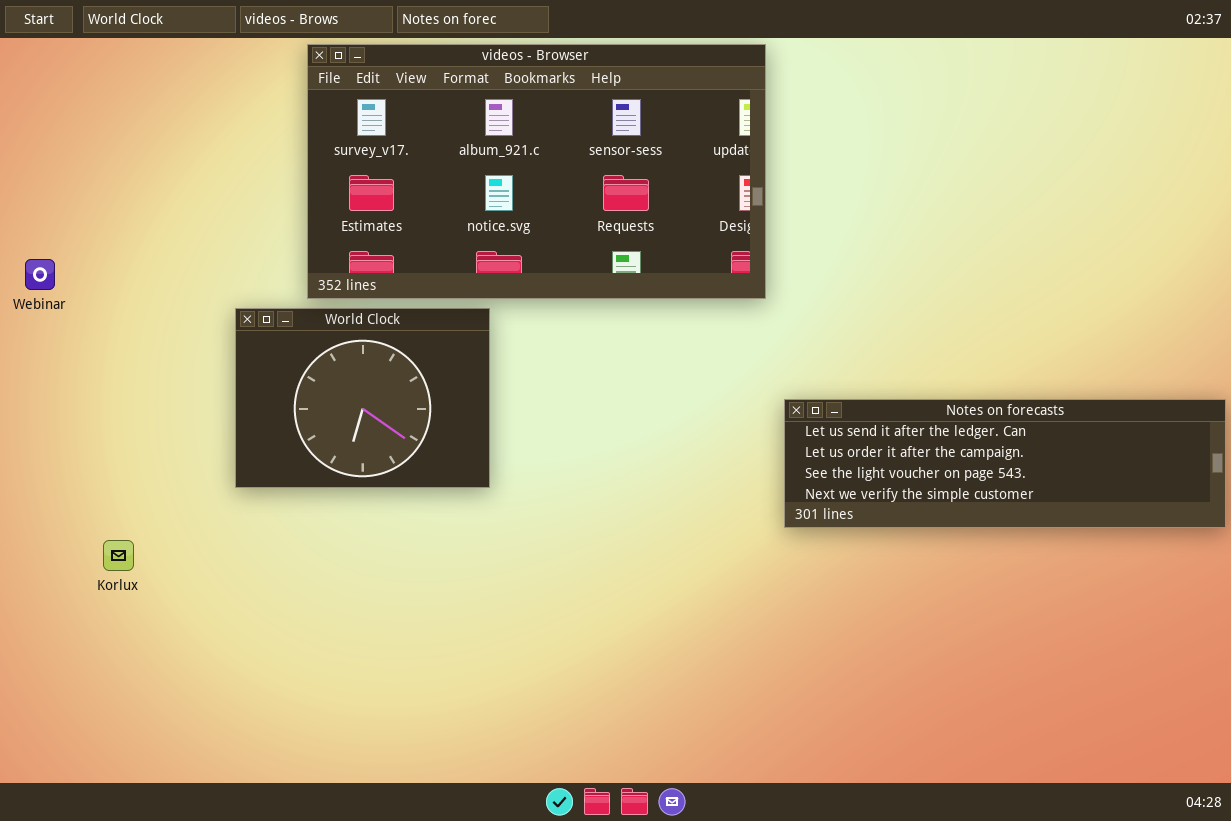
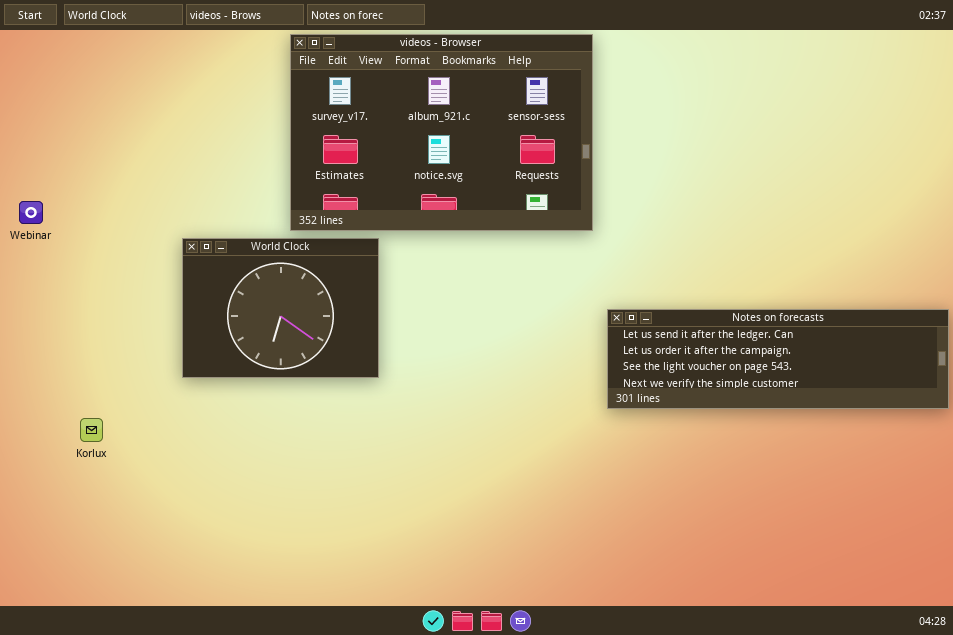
videos - Browser: [307,44,766,299] -> [290,34,593,231], resized

